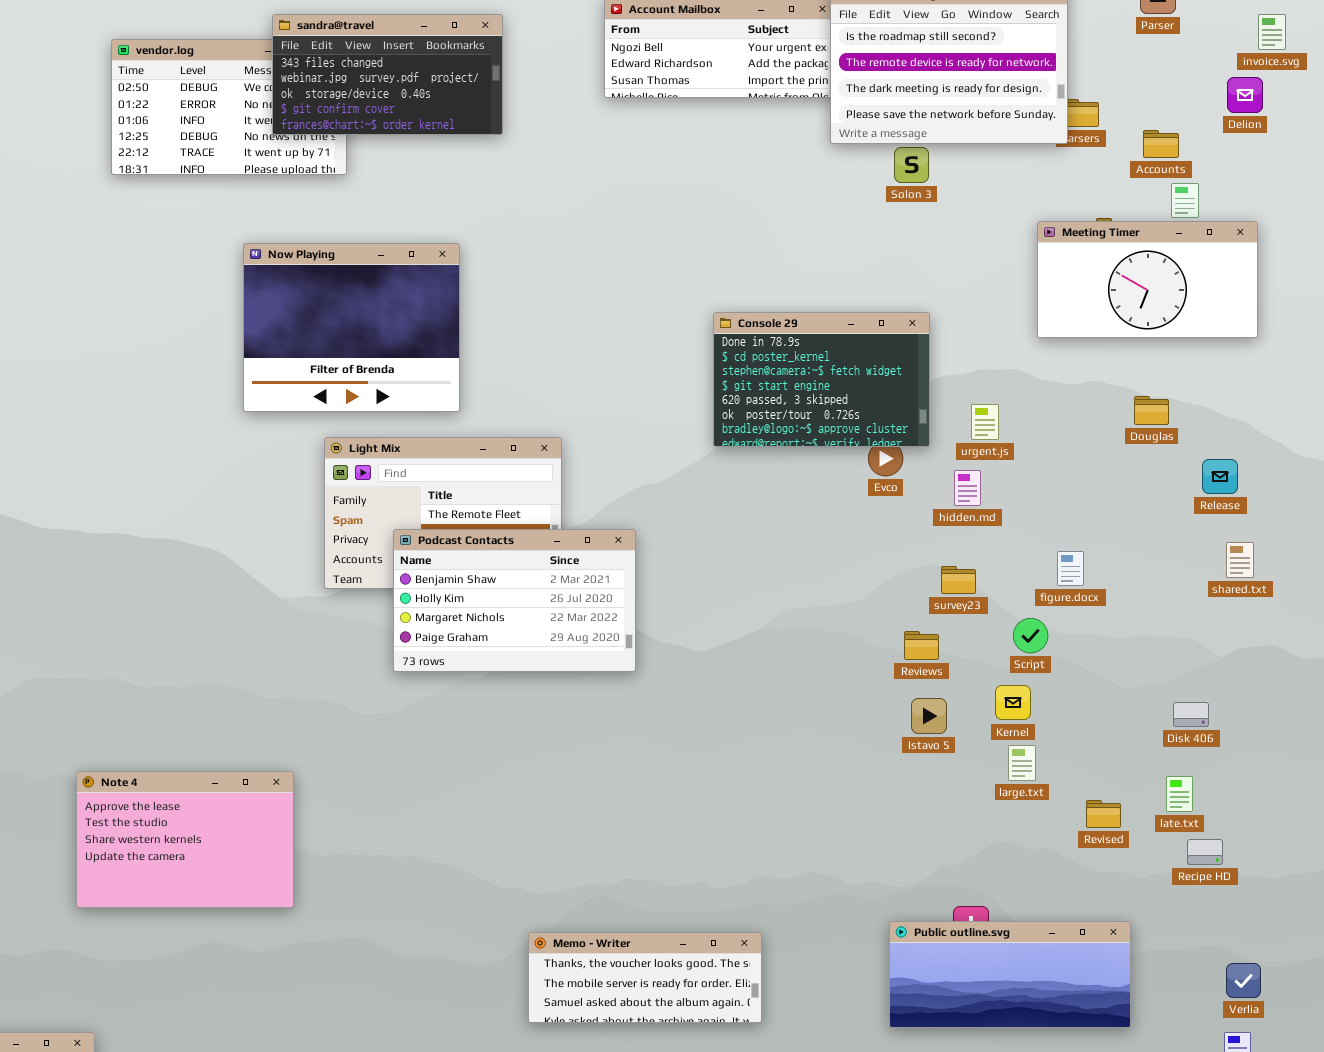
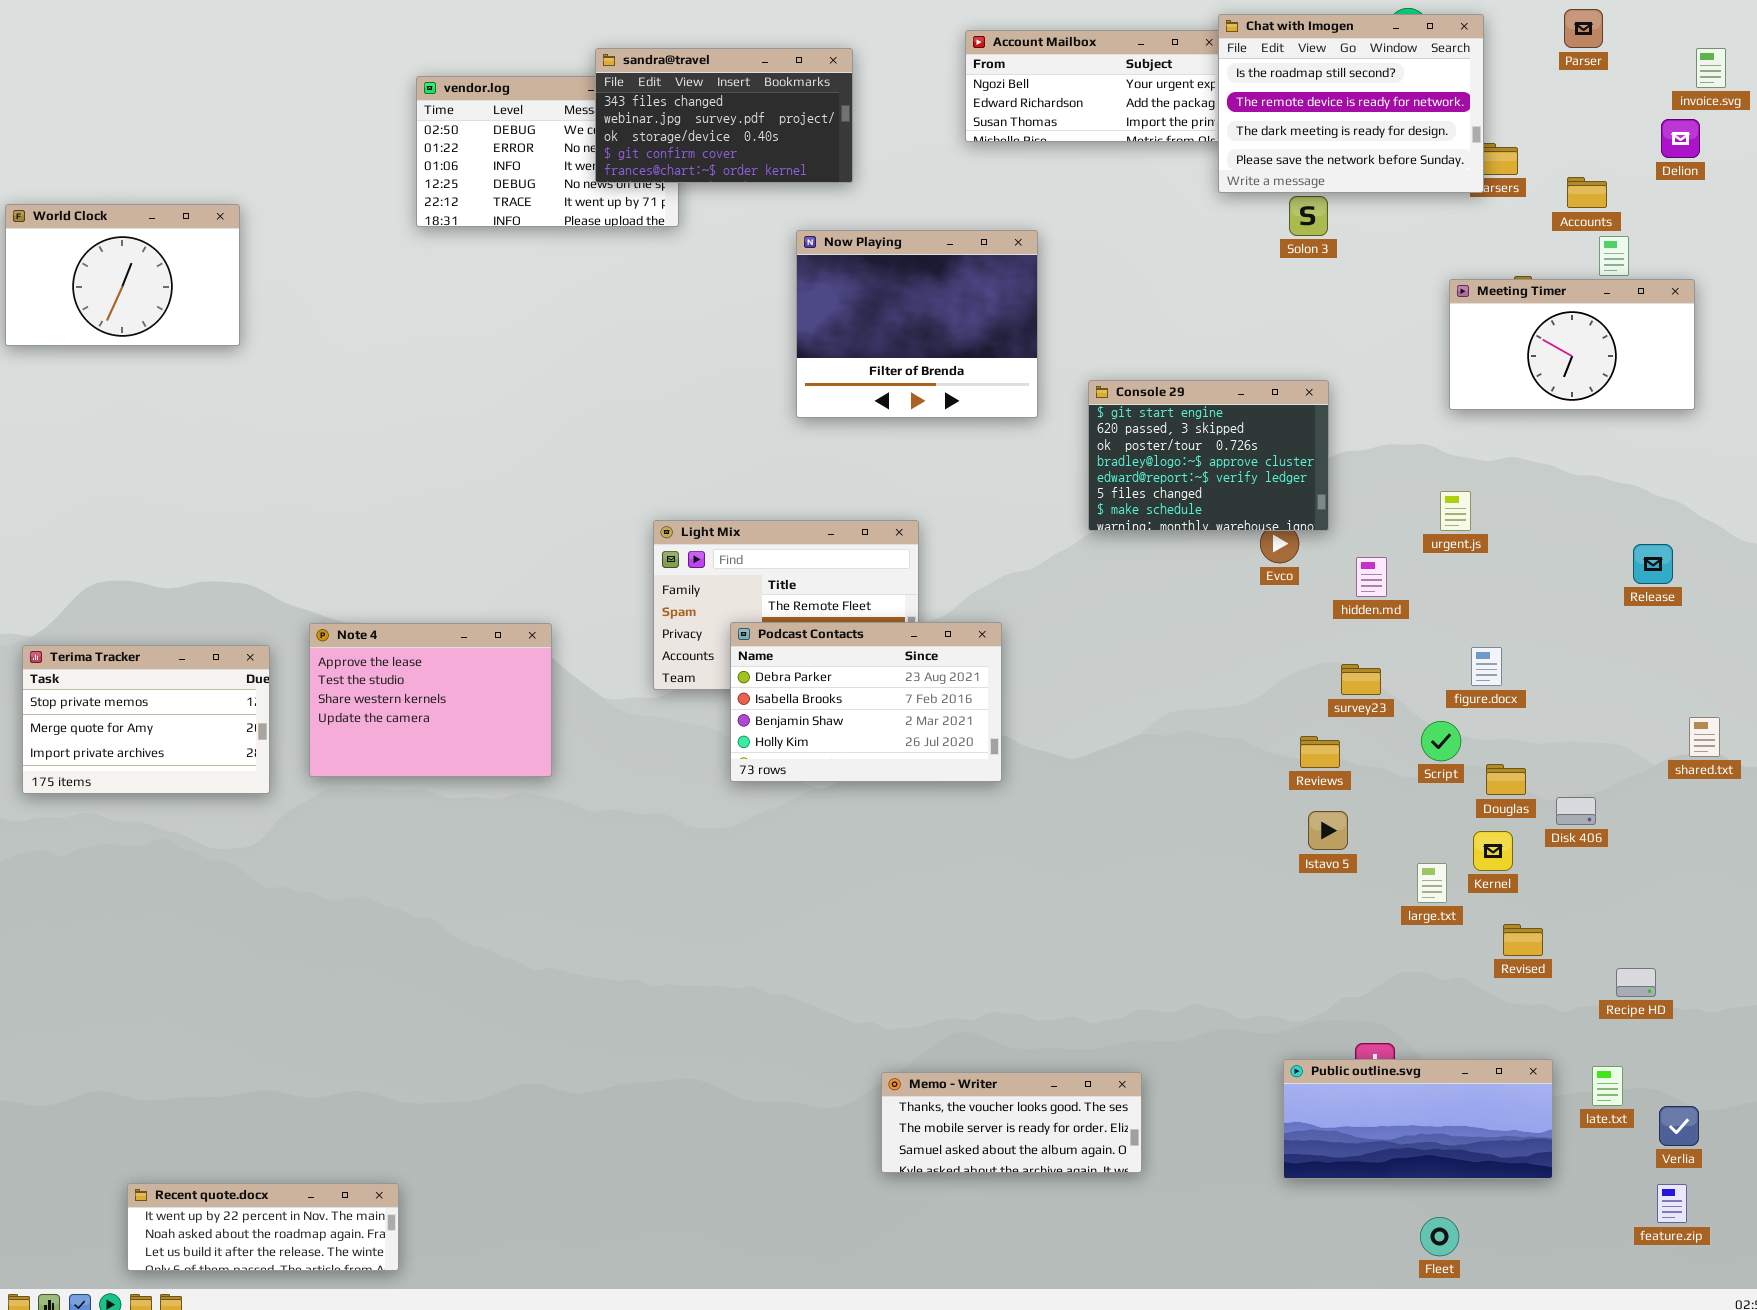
Now Playing: [243,243,460,412] -> [796,230,1038,418], moved
Console 29: [713,312,930,447] -> [1088,380,1329,531], scrolled down 3 rows
Douglas: [1134,396,1169,425] -> [1486,764,1526,795], moved
urgent.js: [971,404,999,440] -> [1440,491,1471,531], moved
Podcast Contacts: [393,529,636,672] -> [730,622,1002,782], scrolled up 2 rows
shared.txt: [1226,542,1254,578] -> [1689,717,1720,757], moved
Kernel: [995,685,1031,720] -> [1473,831,1513,871], moved
Disk 406: [1173,702,1209,727] -> [1556,797,1596,825], moved
Note 4: [76,771,294,908] -> [309,623,552,777], moved
late.txt: [1166,776,1193,812] -> [1592,1066,1623,1106], moved

